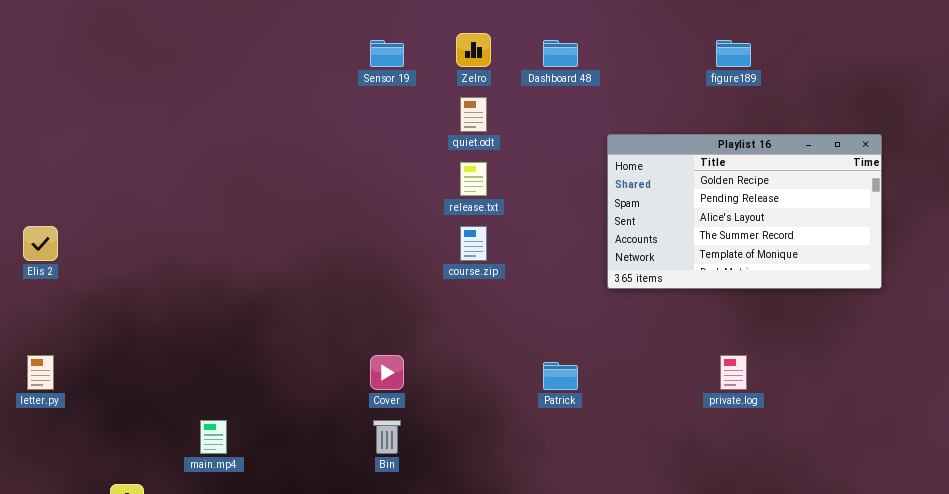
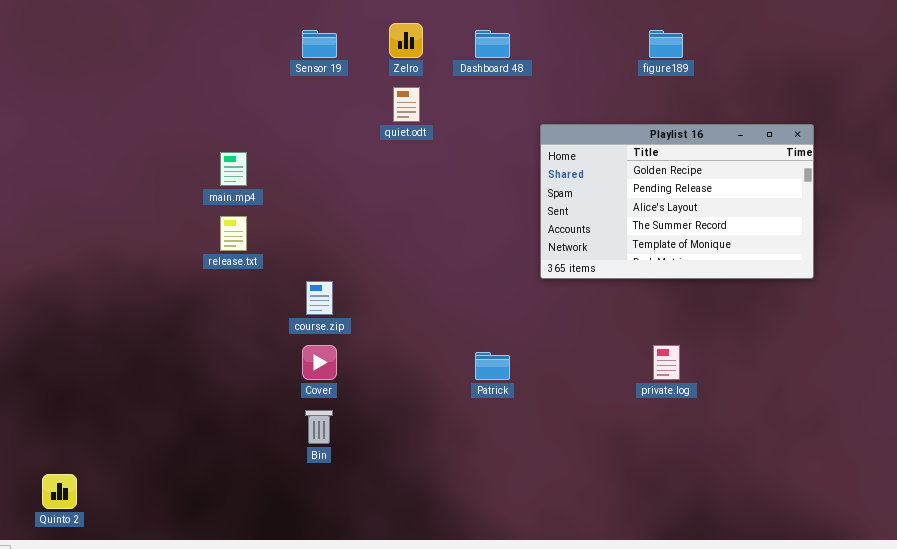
release.txt: [460,162,487,196] -> [220,216,247,251], moved
course.zip: [460,226,487,261] -> [306,281,333,315], moved
main.mp4: [200,420,227,454] -> [220,152,247,186], moved

